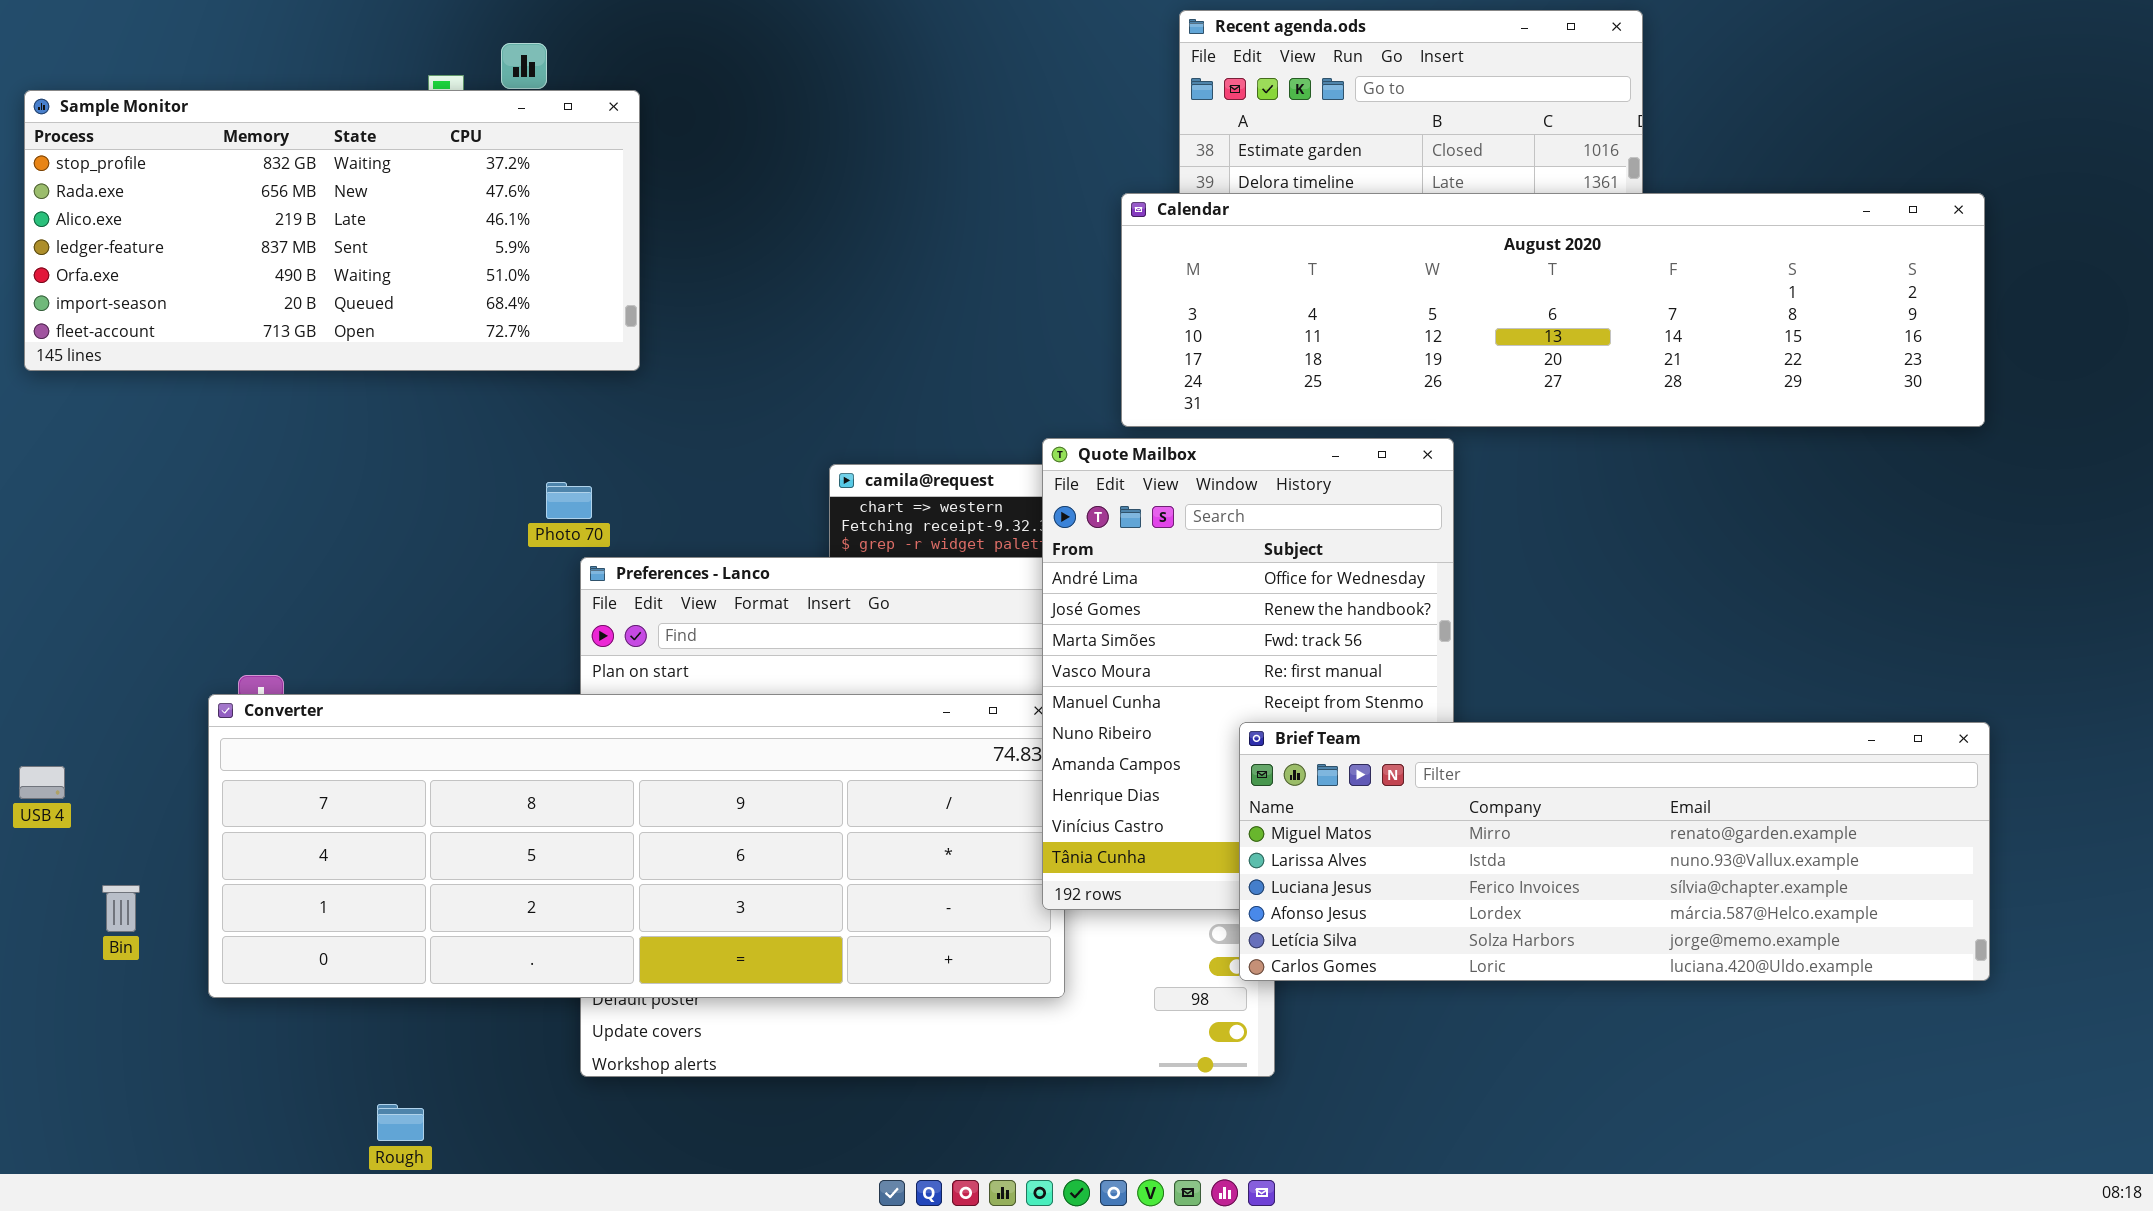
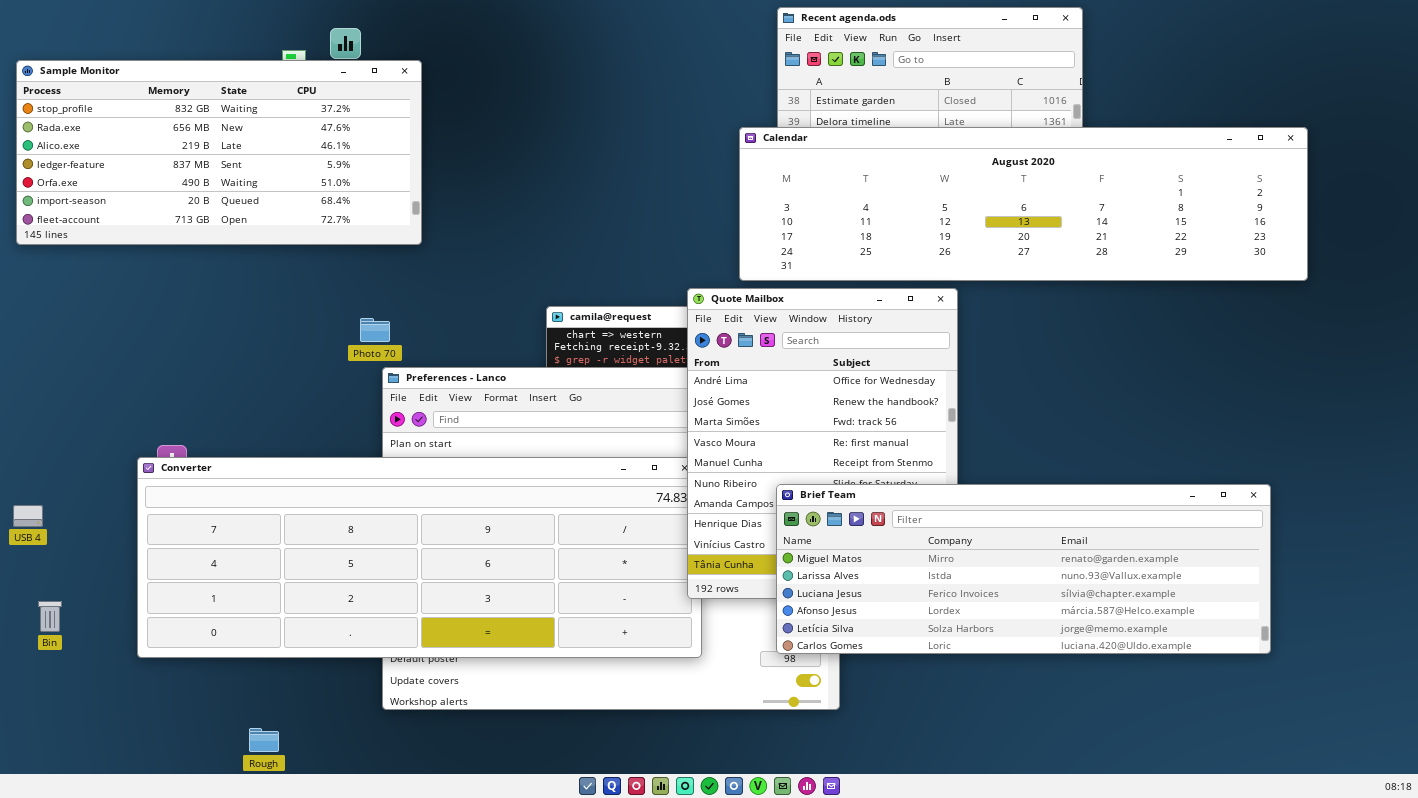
Brief Team: [1239,722,1990,981] -> [776,484,1271,654], moved
Bin: [102,885,140,932] -> [38,601,62,632], moved

